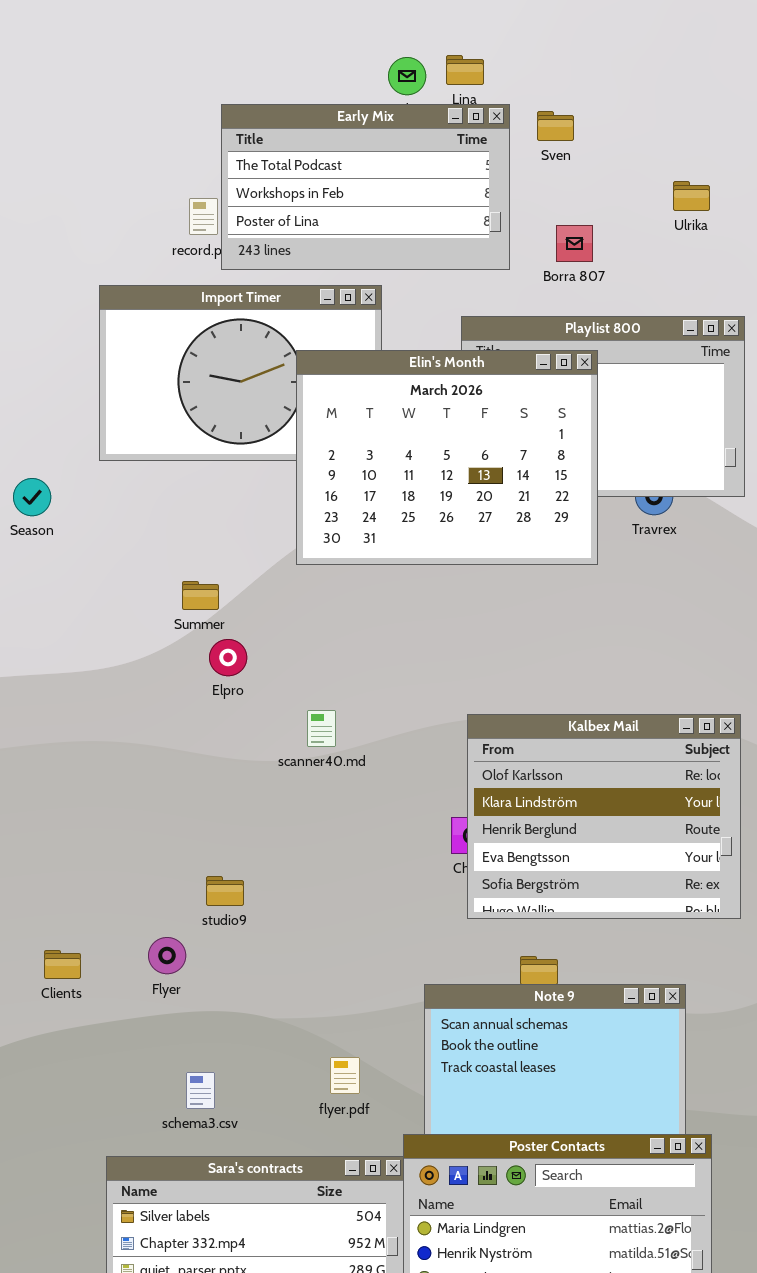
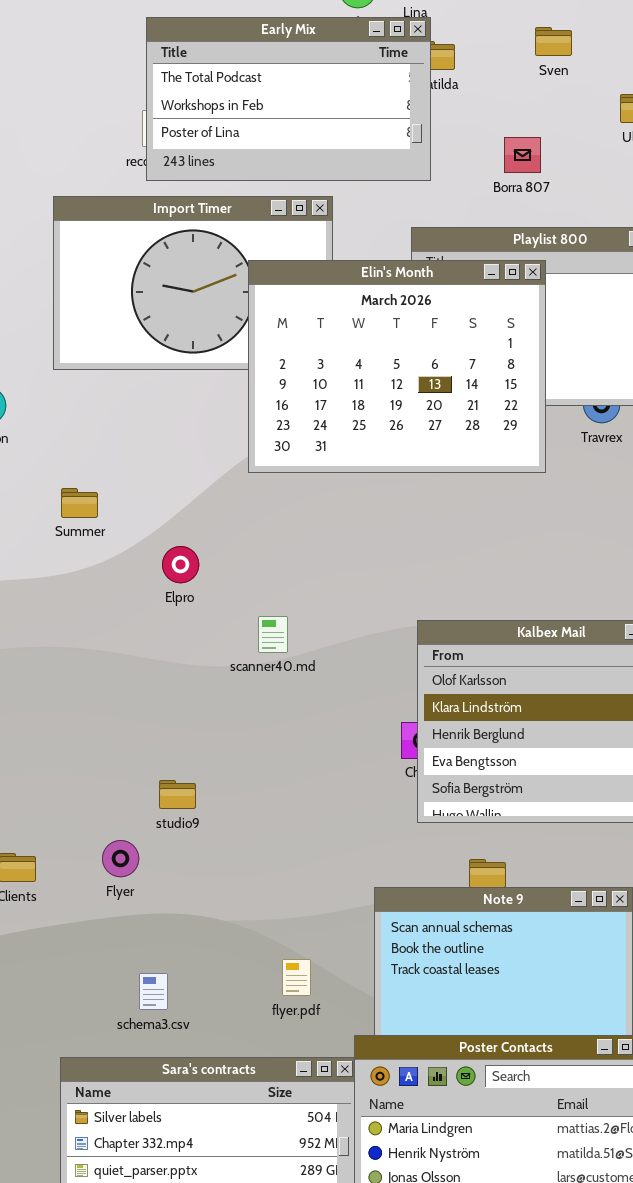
Early Mix: [221,104,510,270] -> [146,17,431,181], moved
Sven: [537,111,574,141] -> [535,27,572,56], moved
Summer: [182,581,219,610] -> [61,488,98,518], moved

